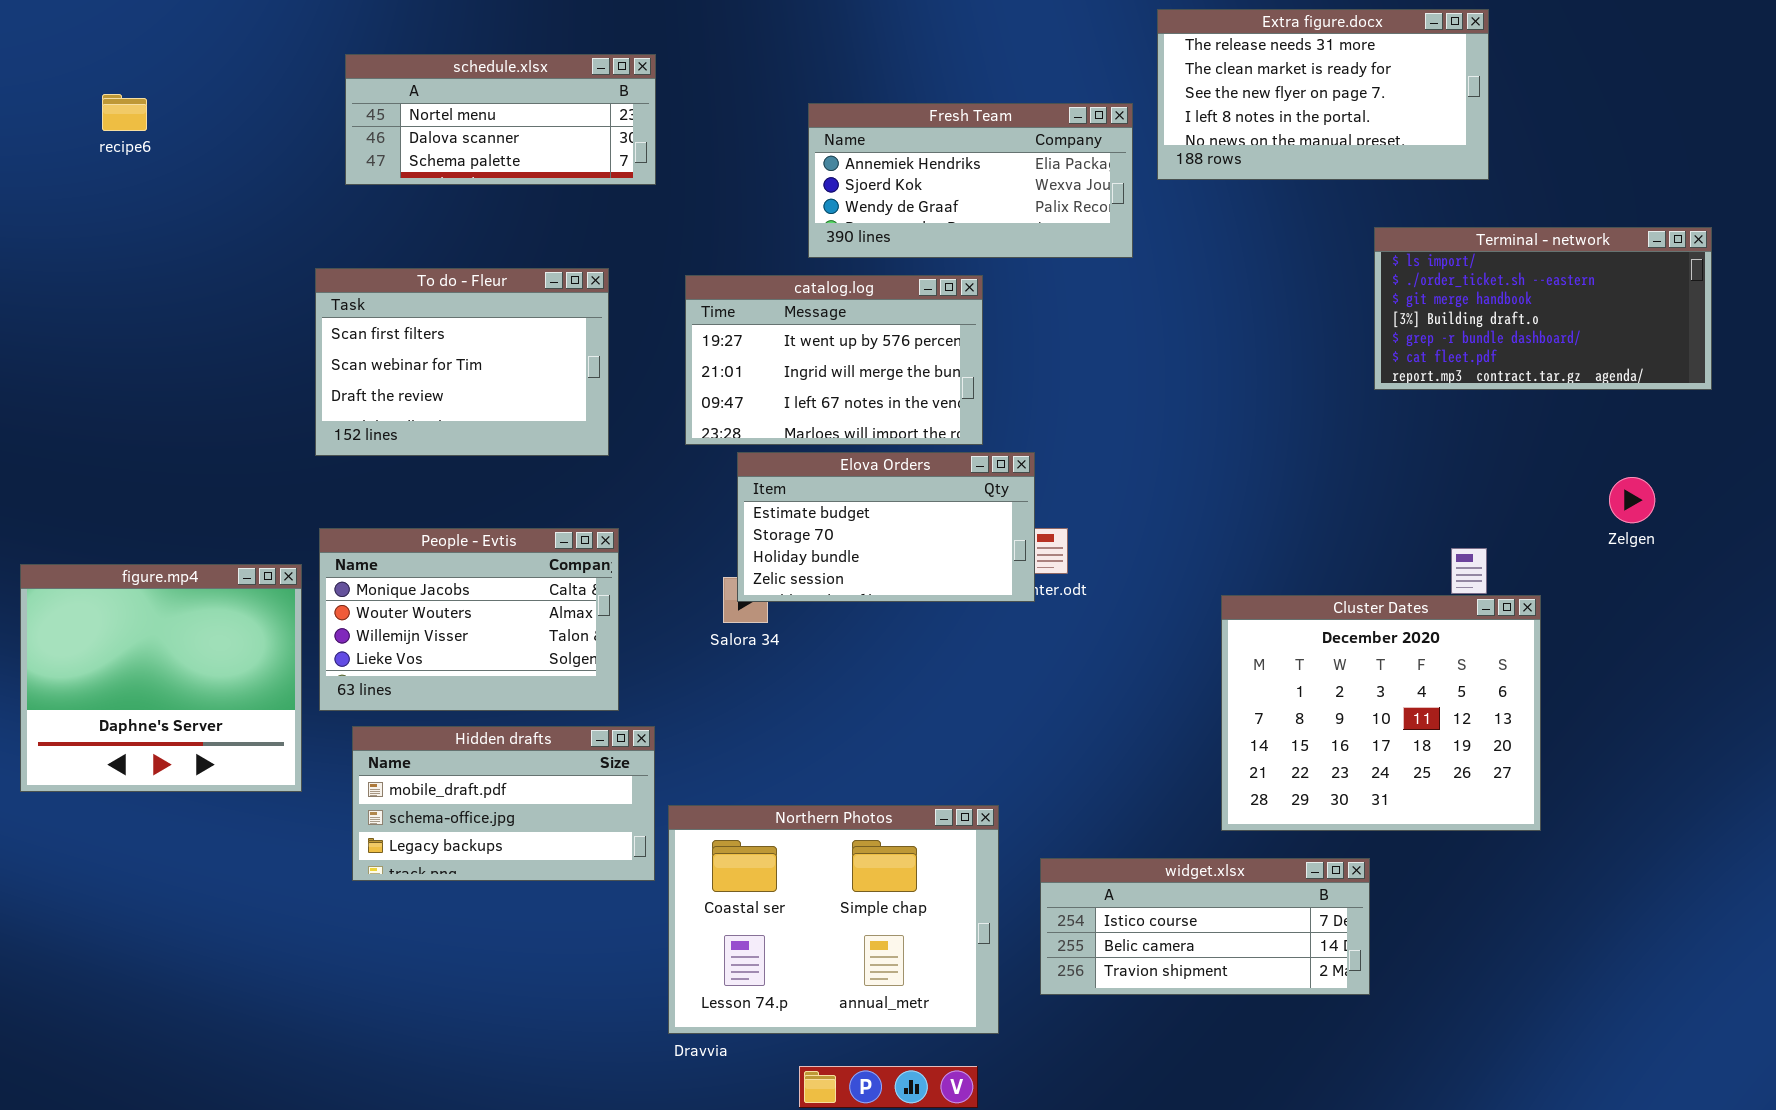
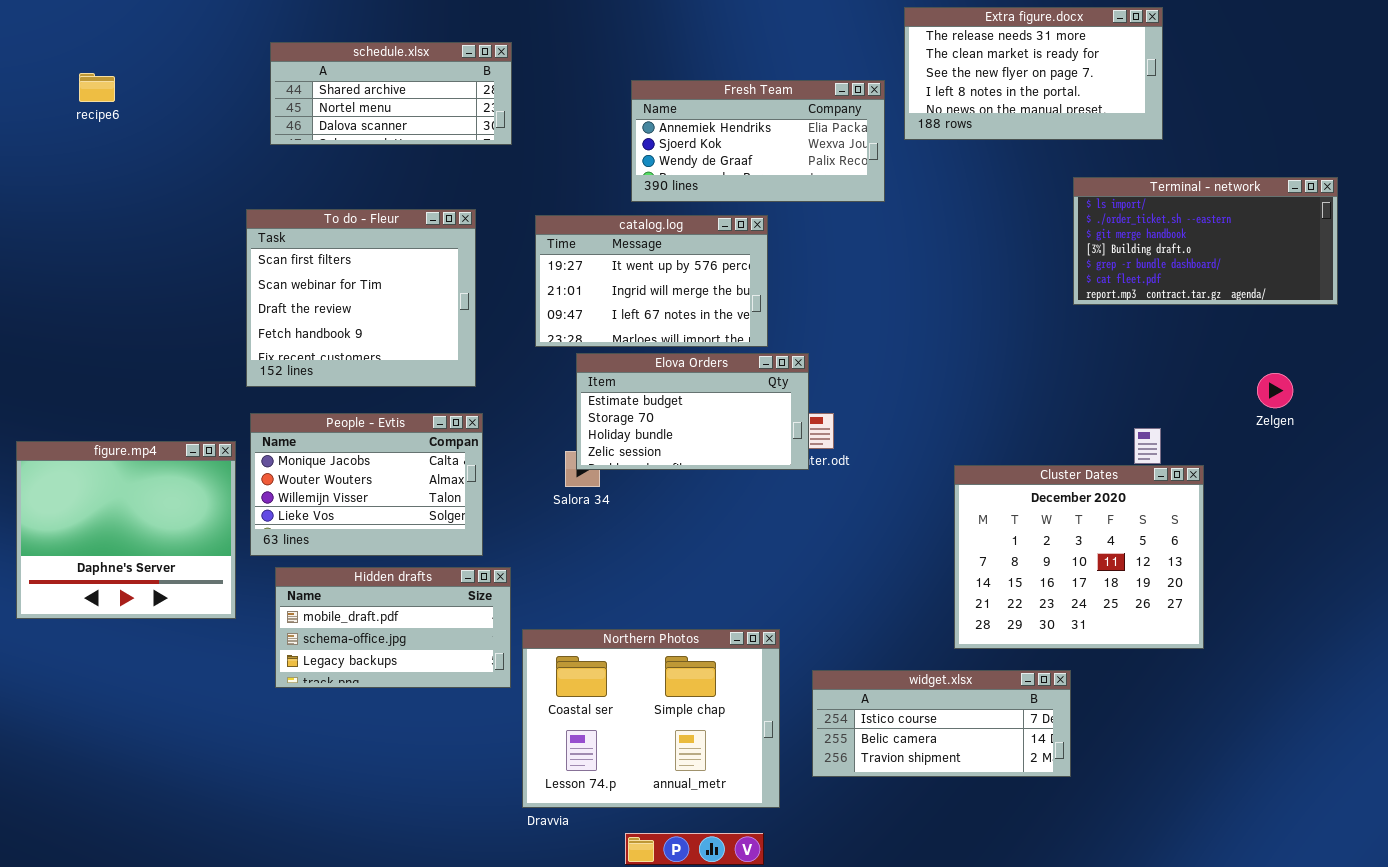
schedule.xlsx: [345,54,656,185] -> [270,42,512,145], scrolled up 1 row
To do - Fleur: [315,268,609,456] -> [246,209,476,387], resized

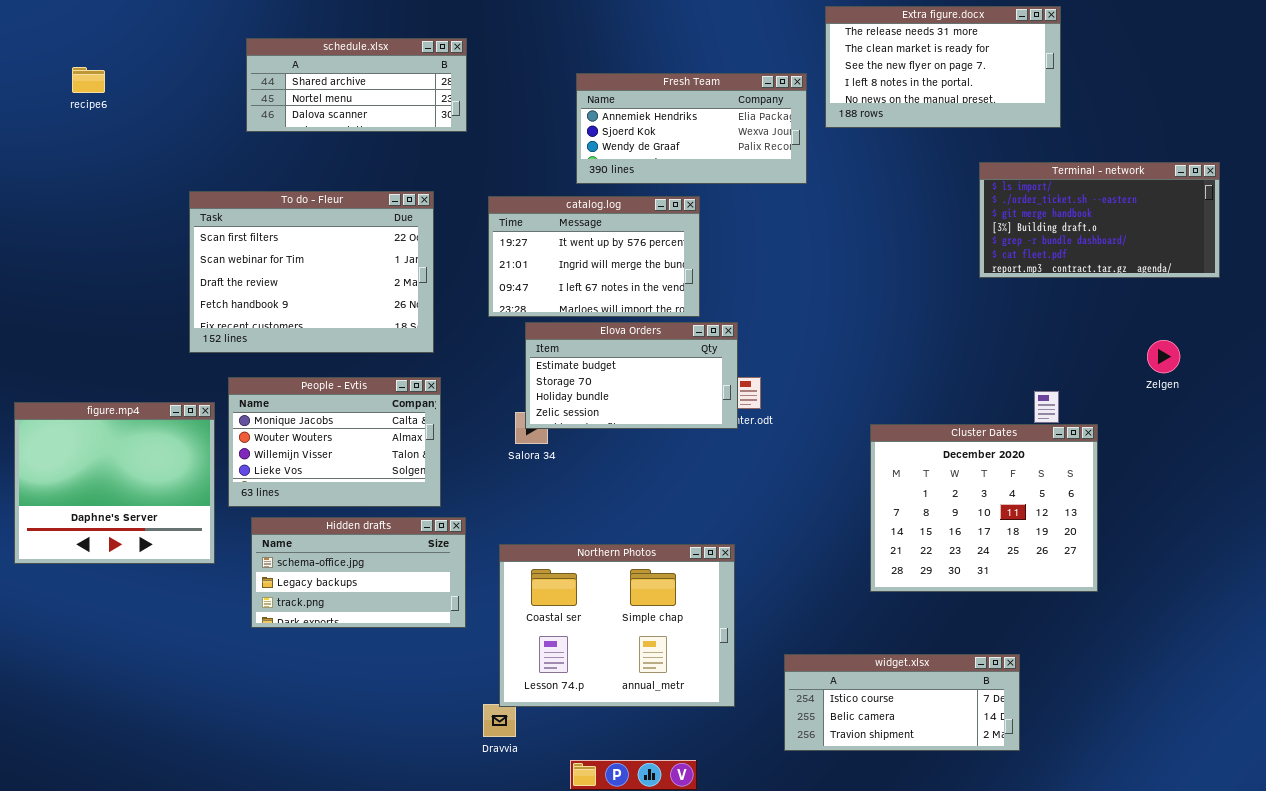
To do - Fleur: [246,209,476,387] -> [189,191,434,353], resized
Hidden drafts: [275,567,511,688] -> [251,517,466,628], scrolled down 1 row
Northern Photos: [522,629,780,808] -> [499,544,735,707], moved
widget.xlsx: [812,670,1071,777] -> [784,654,1020,751], moved

